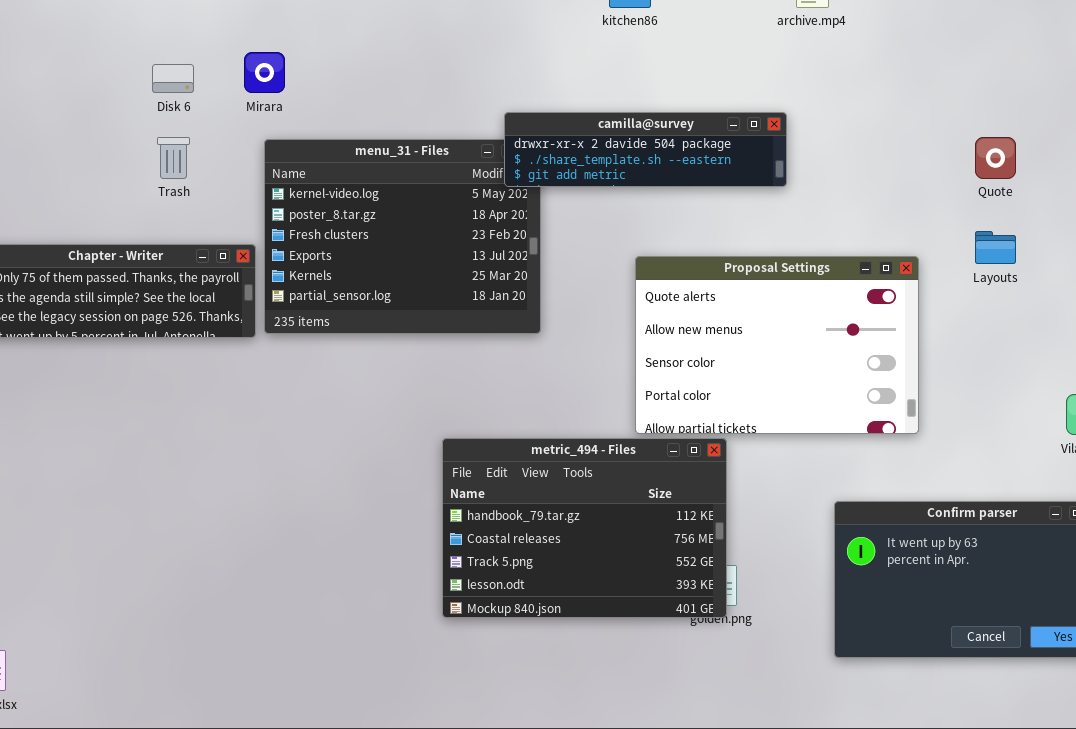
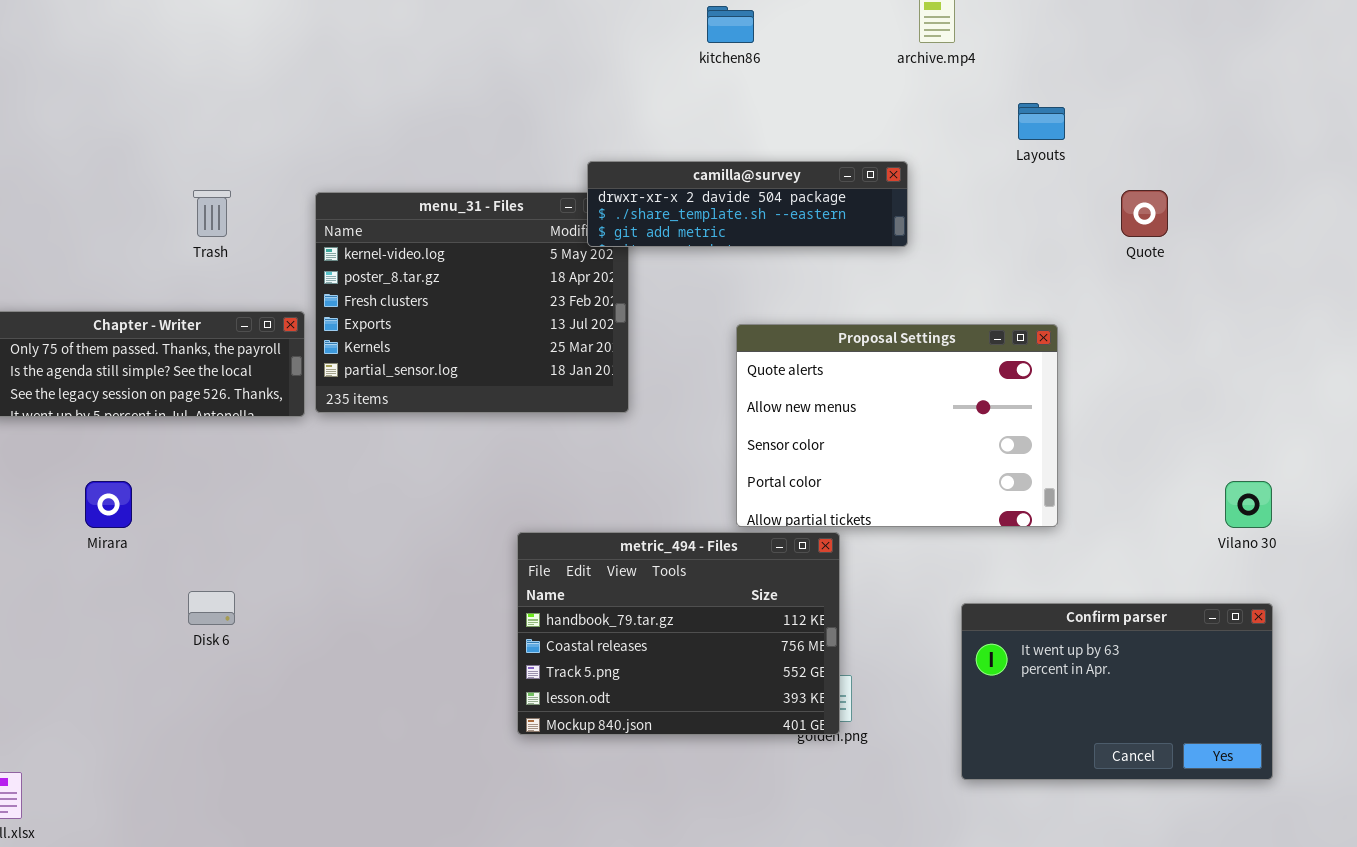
Mirara: [244,52,285,93] -> [85,481,132,528], moved
Disk 6: [152,64,194,93] -> [188,591,235,625], moved
Layouts: [975,231,1016,264] -> [1018,103,1065,140], moved

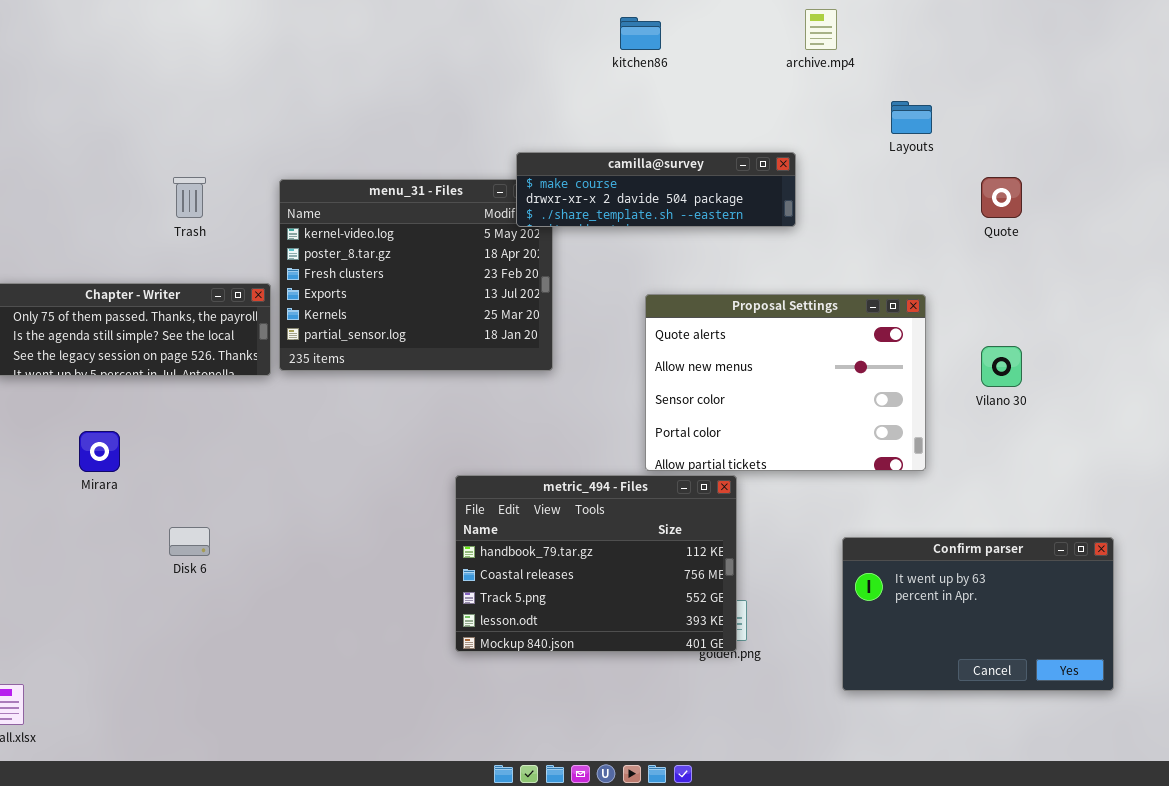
camilla@survey: [587,161,908,247] -> [516,152,796,227], scrolled up 1 row
Vilano 30: [1225,481,1272,528] -> [981,346,1022,387], moved

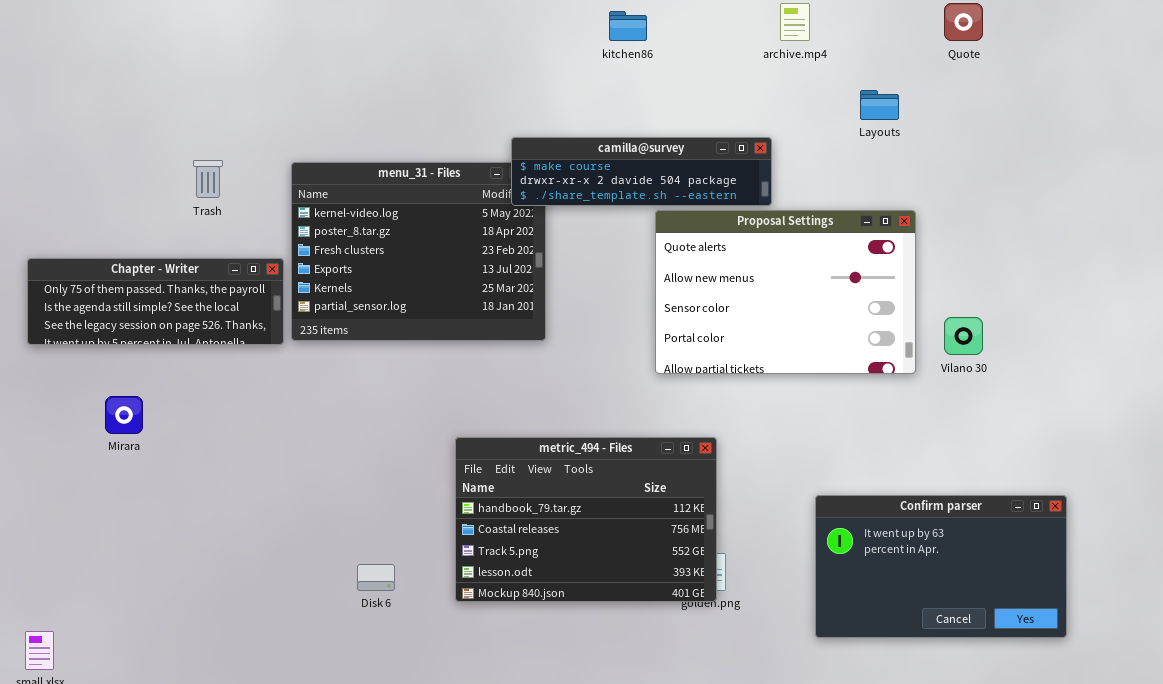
Quote: [981,177,1022,218] -> [944,3,983,41], moved
Proposal Settings: [645,294,926,471] -> [655,210,916,374], moved
Disk 6: [169,527,210,556] -> [357,564,395,591], moved

